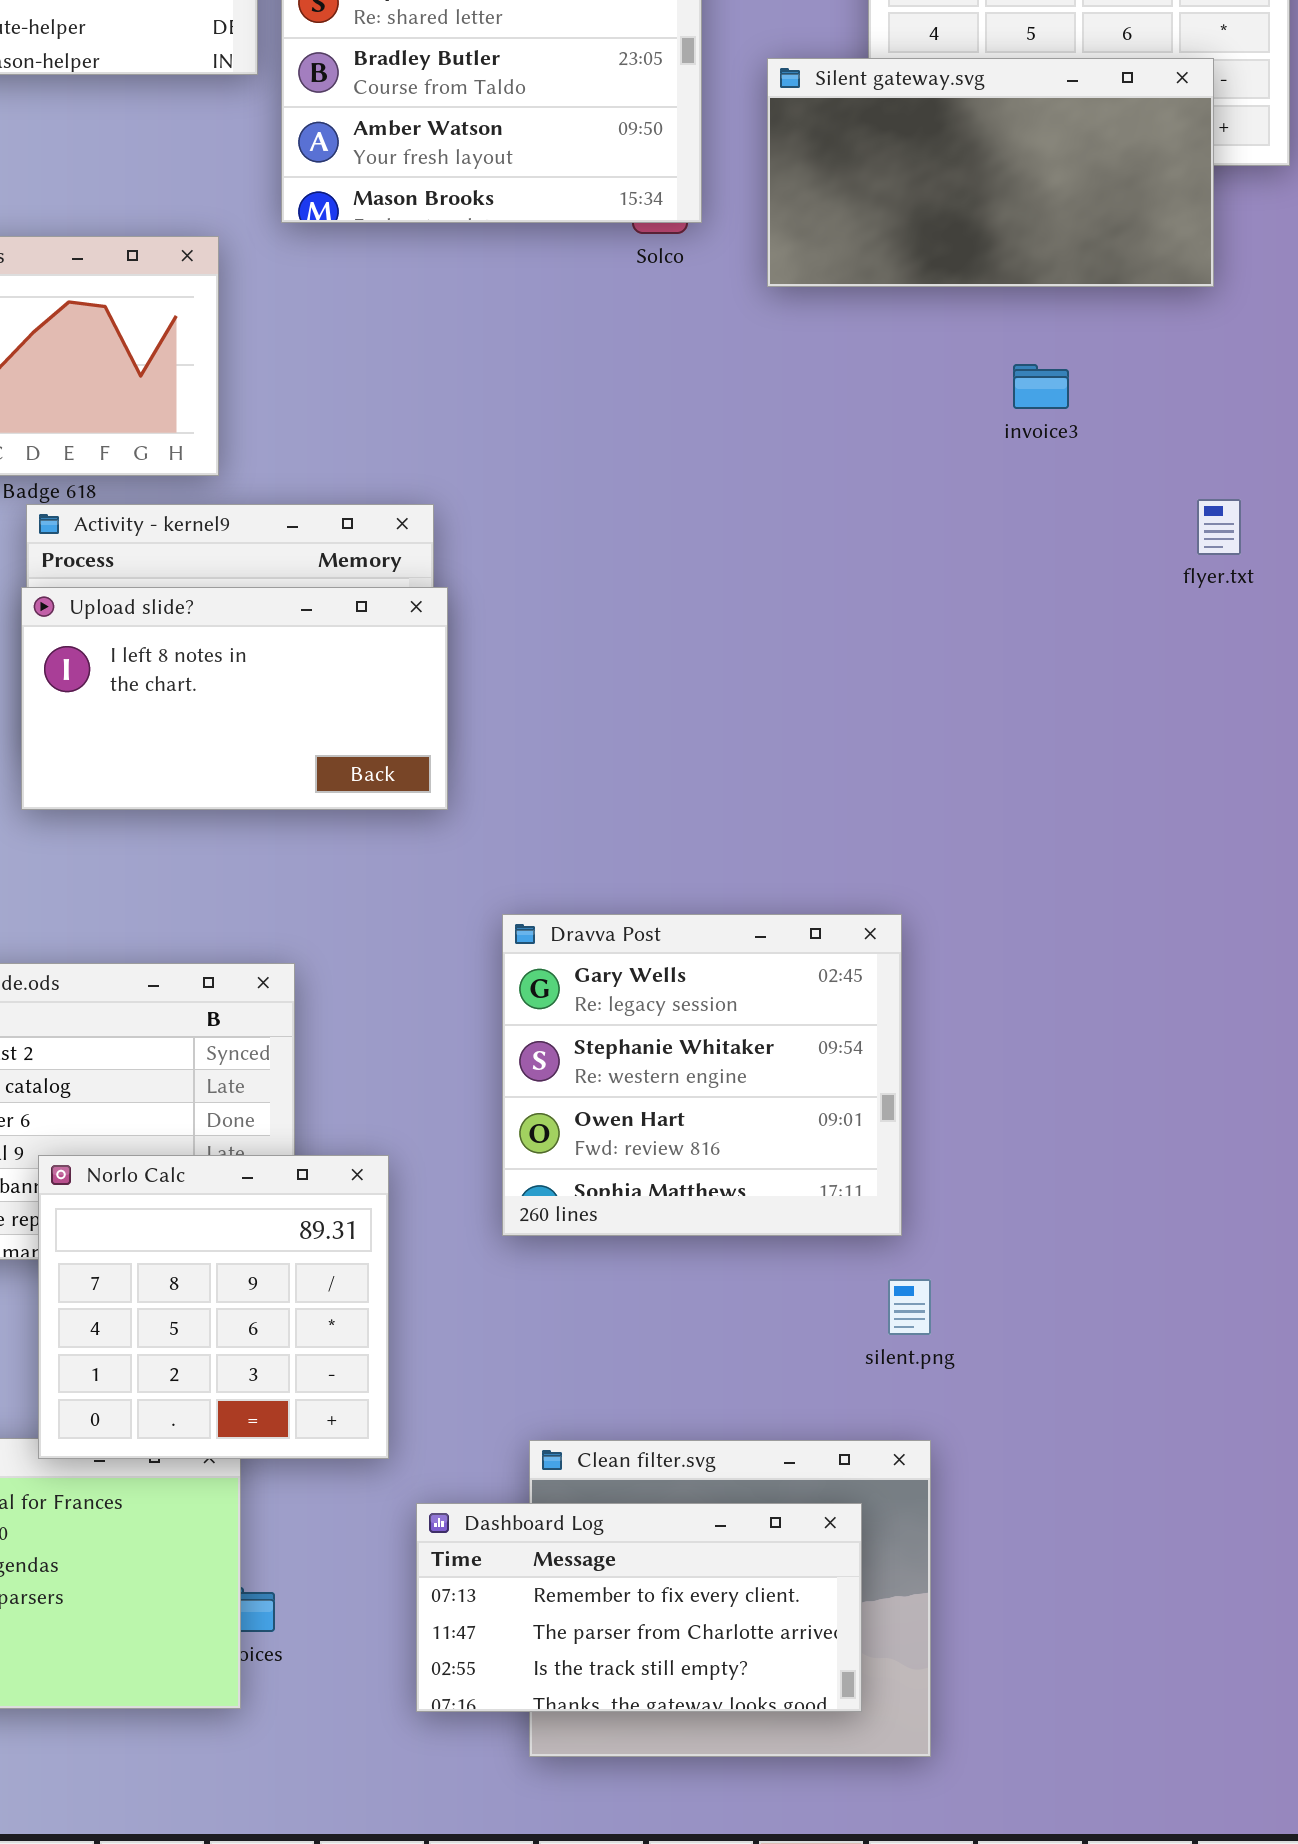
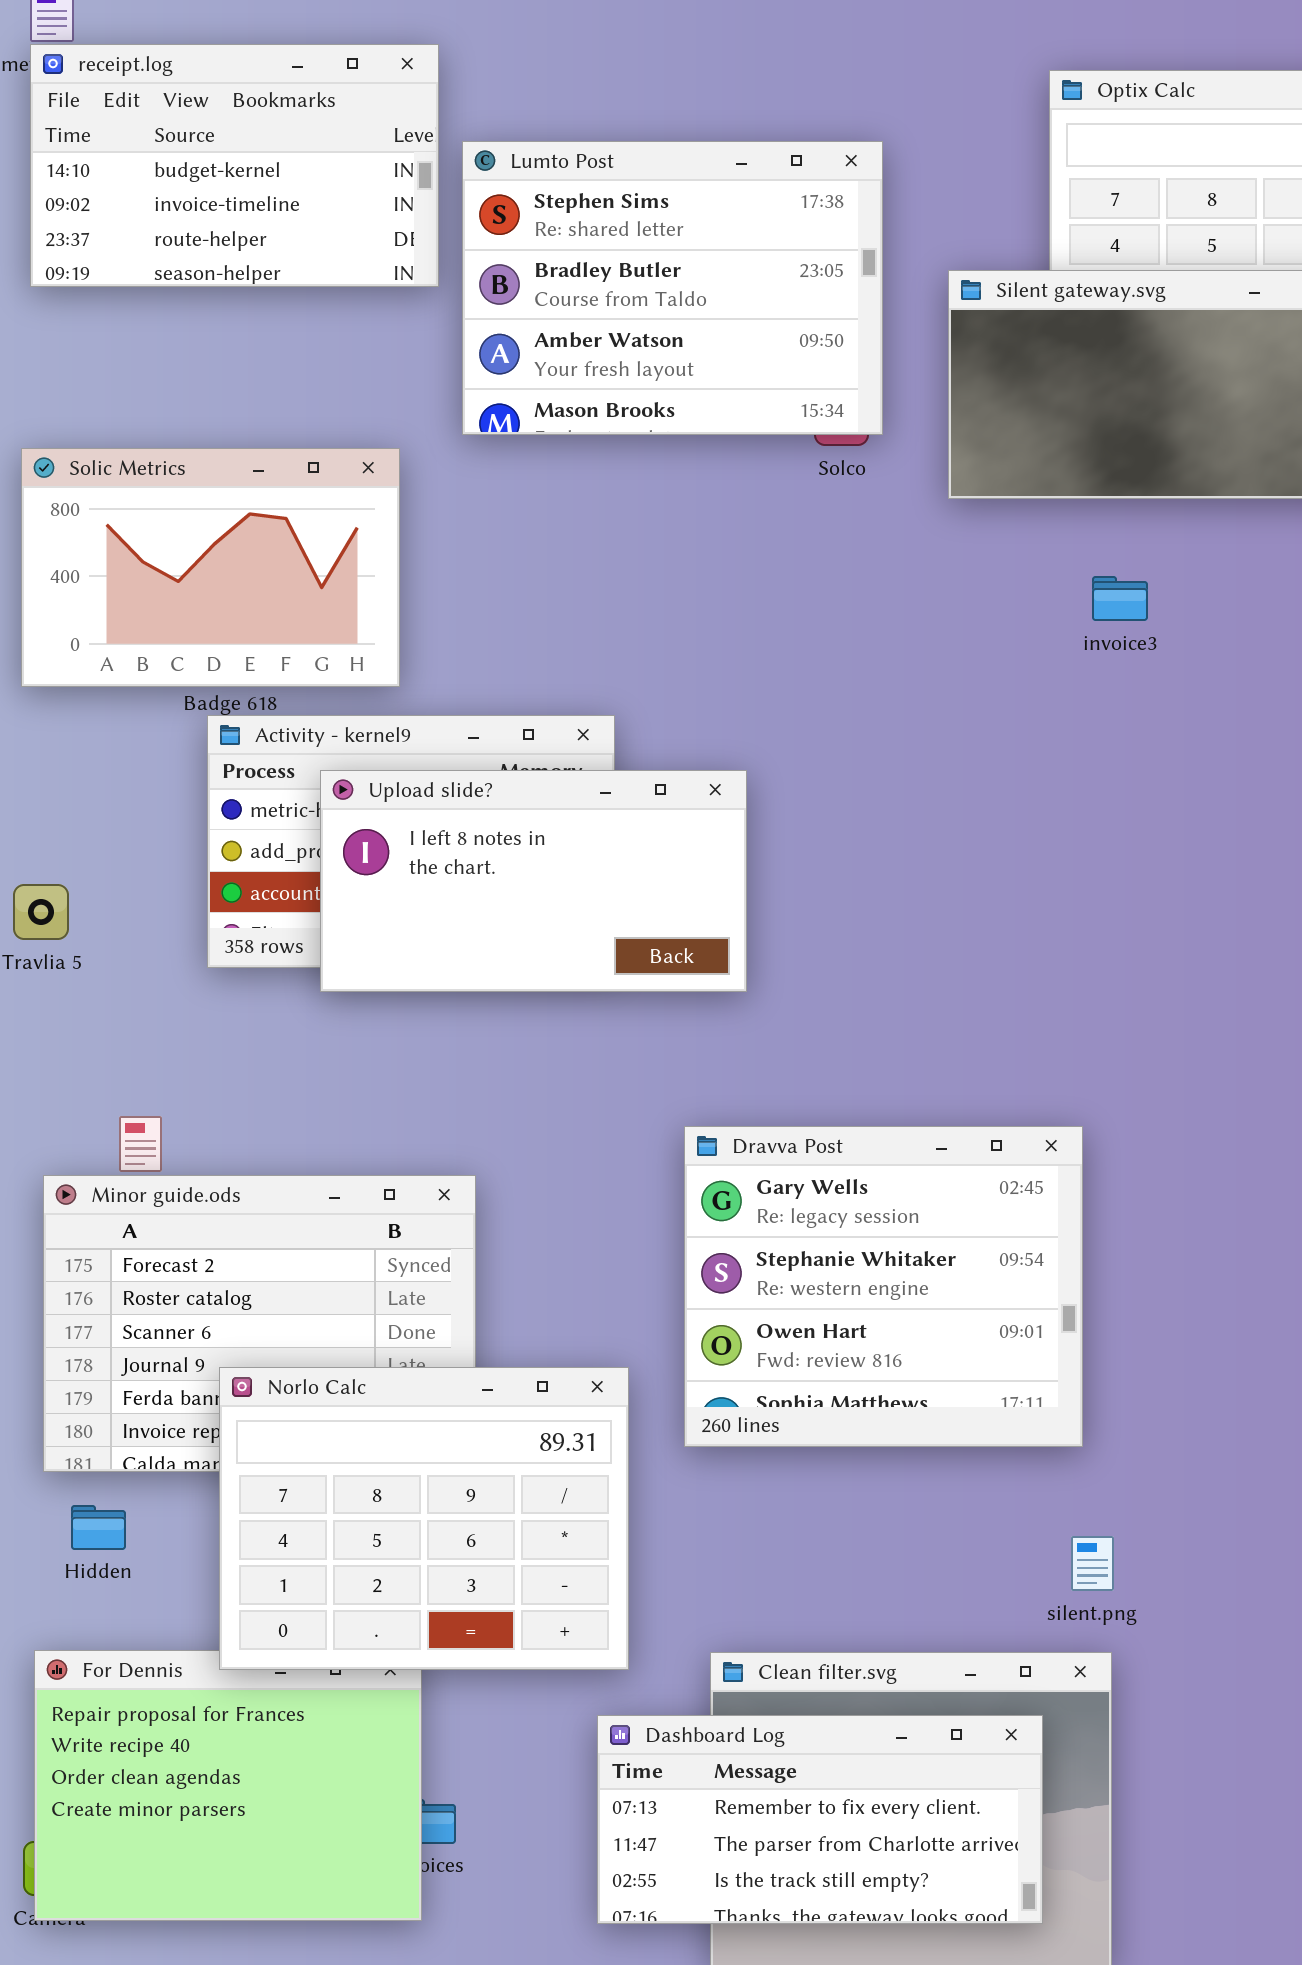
invoice3: [1013,364,1069,409] -> [1092,576,1148,621], moved
Upload slide?: [21,587,448,810] -> [320,770,747,992], moved
Norlo Calc: [38,1155,389,1459] -> [219,1367,629,1670], resized
silent.png: [888,1279,931,1335] -> [1071,1536,1114,1591], moved

